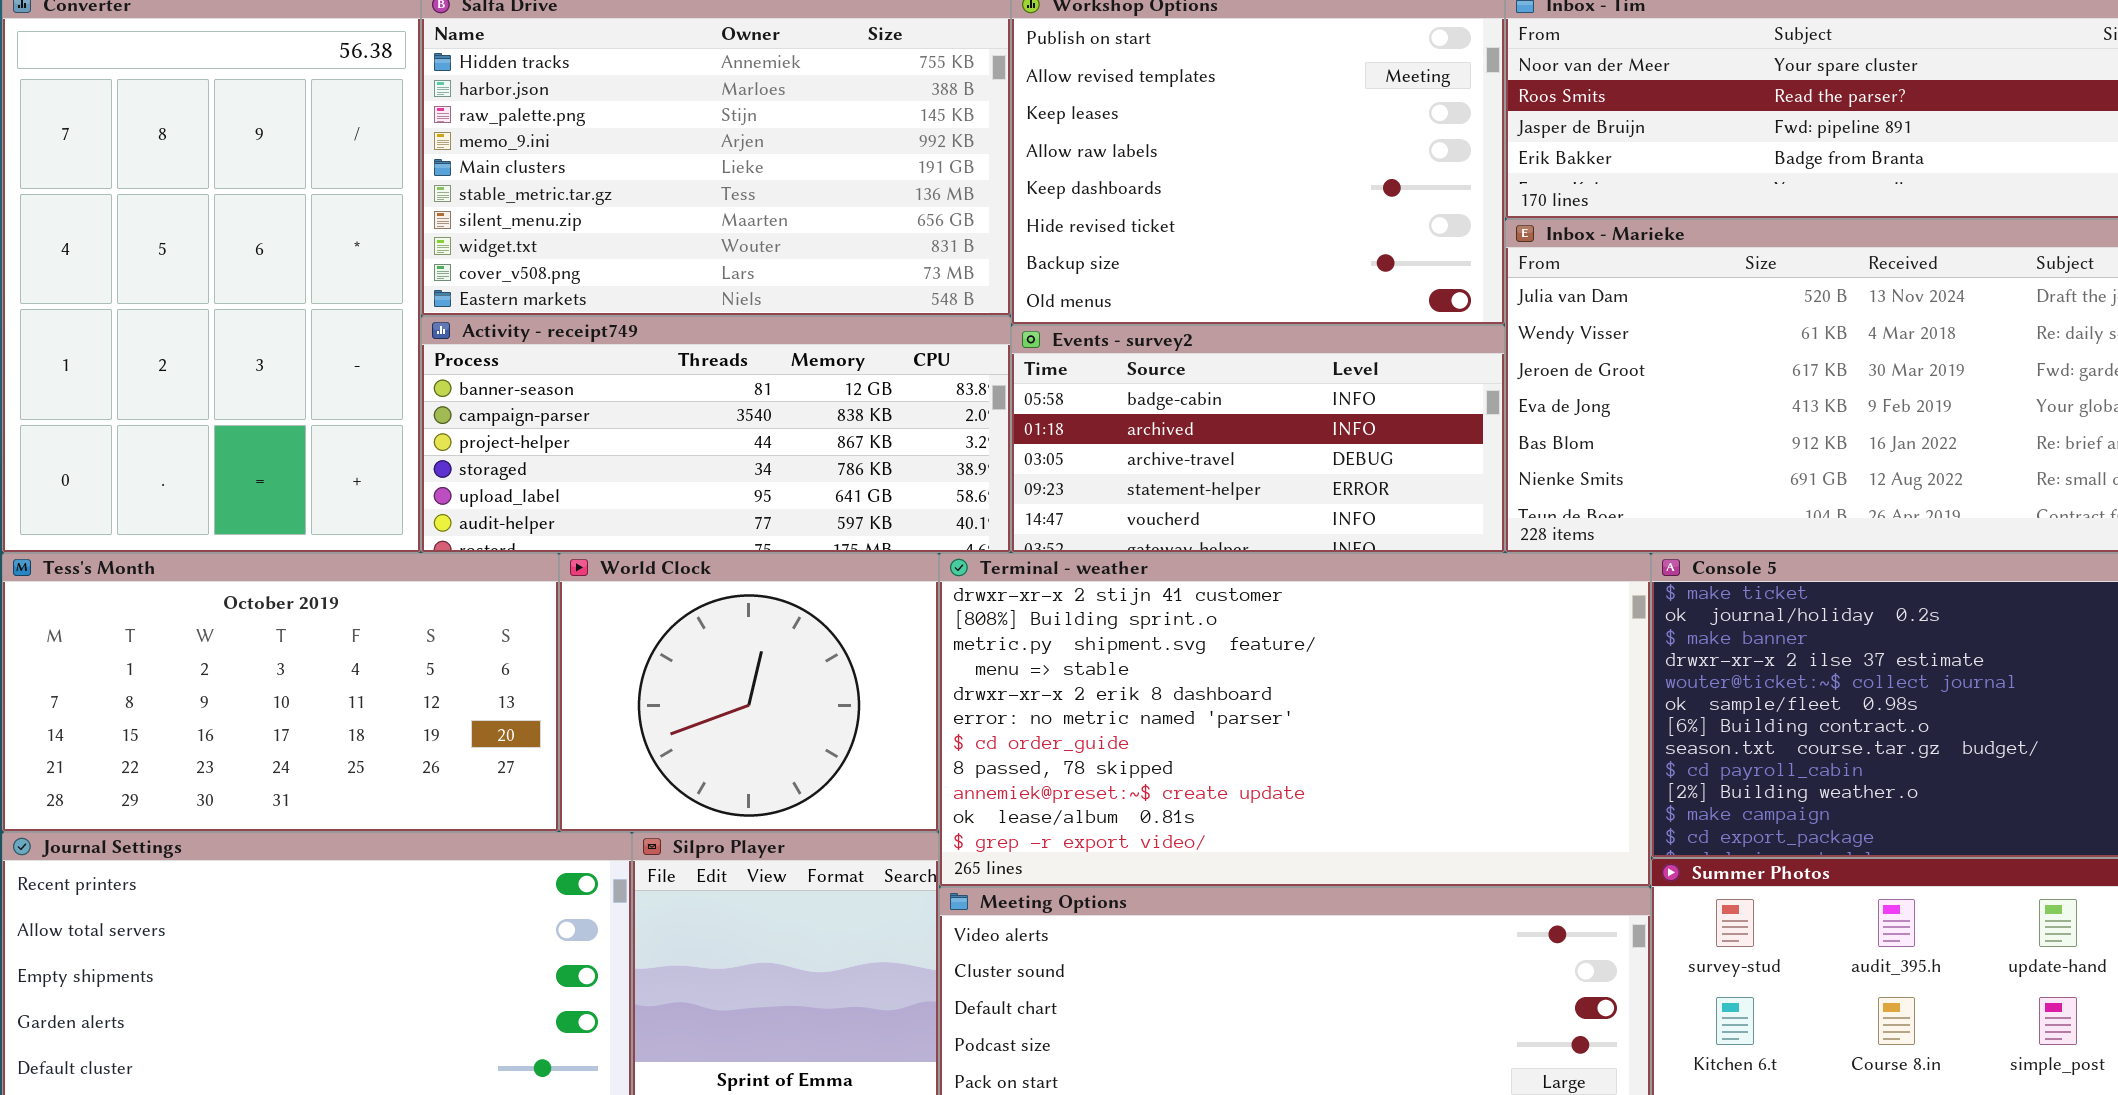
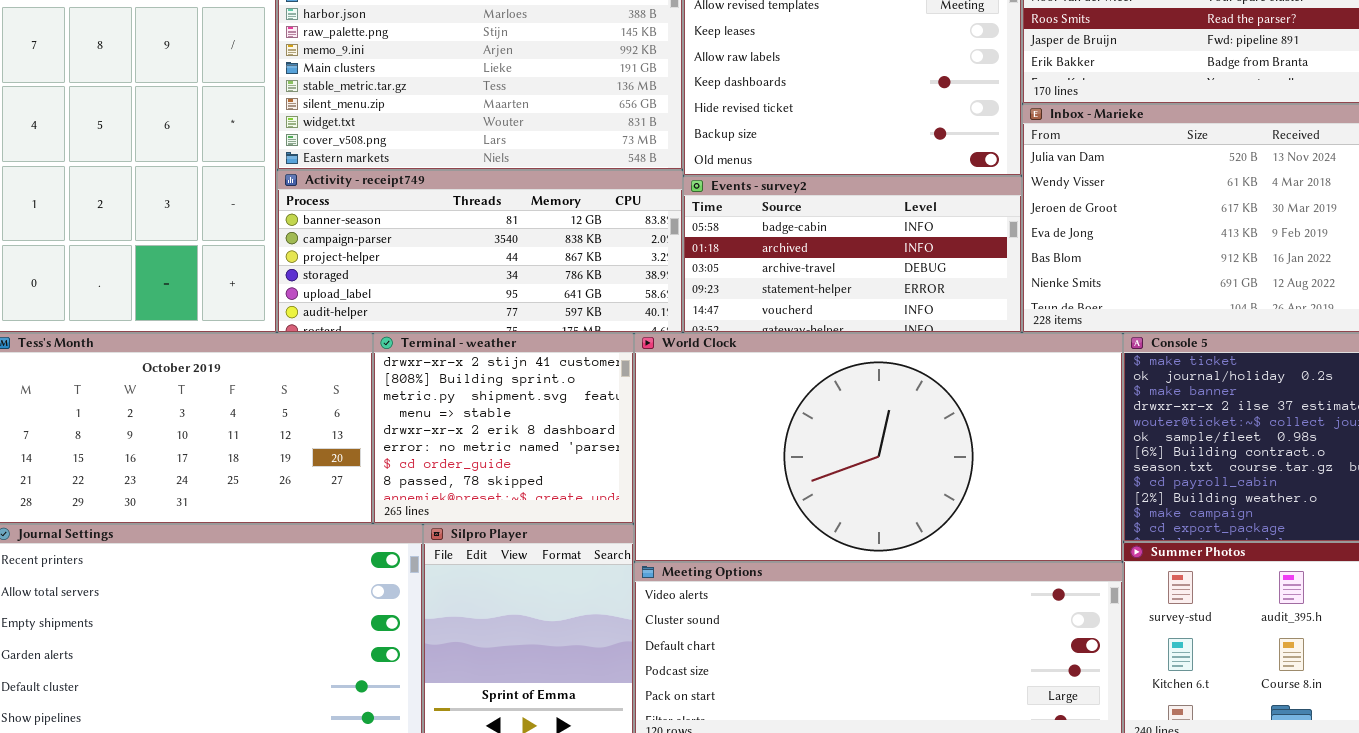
World Clock: [559,553,939,832] -> [634,333,1123,562], moved, resized
Terminal - weather: [939,553,1651,887] -> [373,333,634,524], moved, resized

